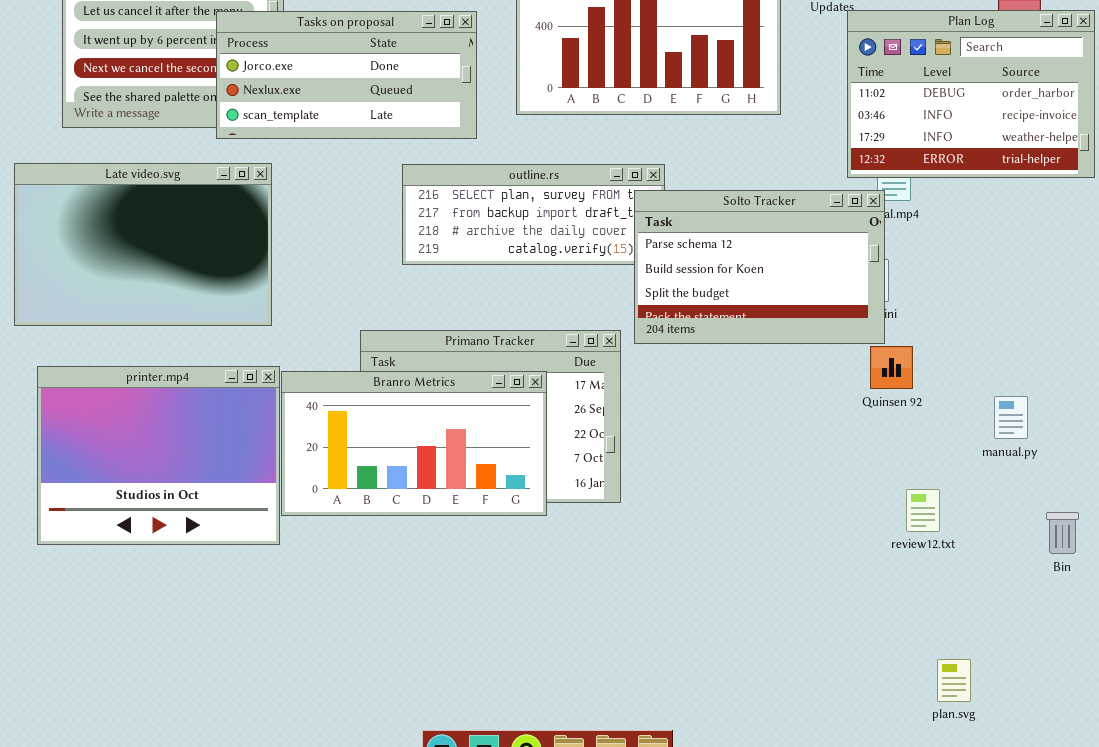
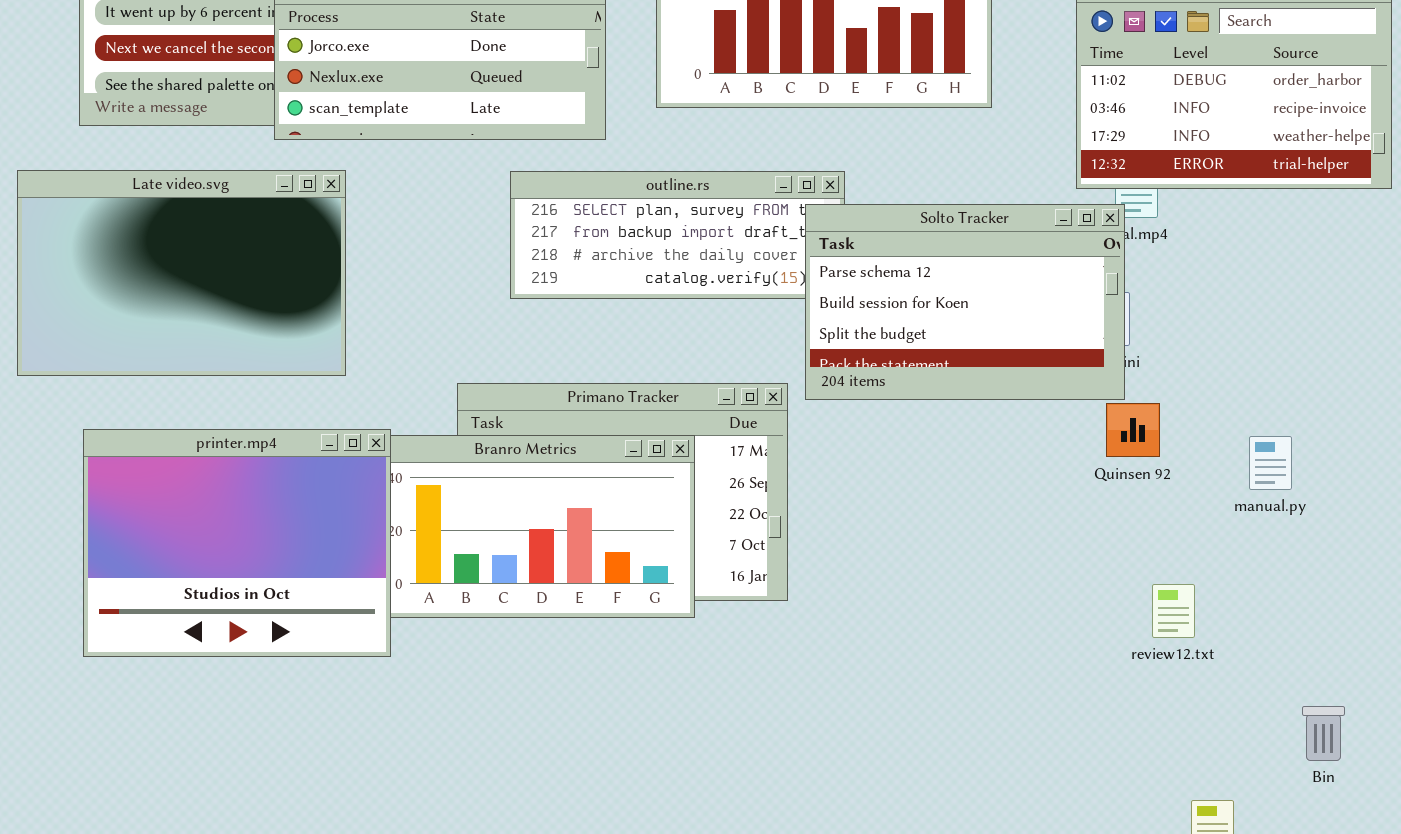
printer.mp4: [37,366,280,545] -> [83,429,391,657], moved
manual.py: [994,396,1028,439] -> [1249,436,1292,490], moved
Bin: [1046,512,1079,554] -> [1302,706,1345,761], moved

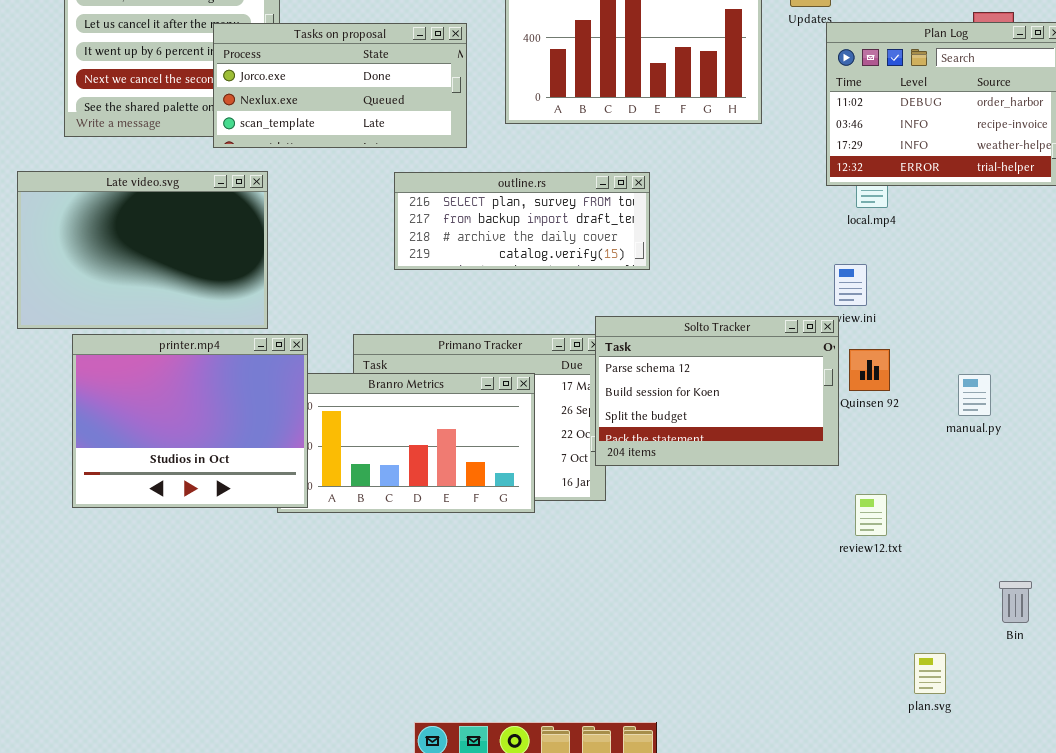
Solto Tracker: [805,204,1125,400] -> [595,316,839,466], moved
printer.mp4: [83,429,391,657] -> [72,334,308,508], moved
review12.txt: [1152,584,1195,638] -> [855,494,887,536], moved

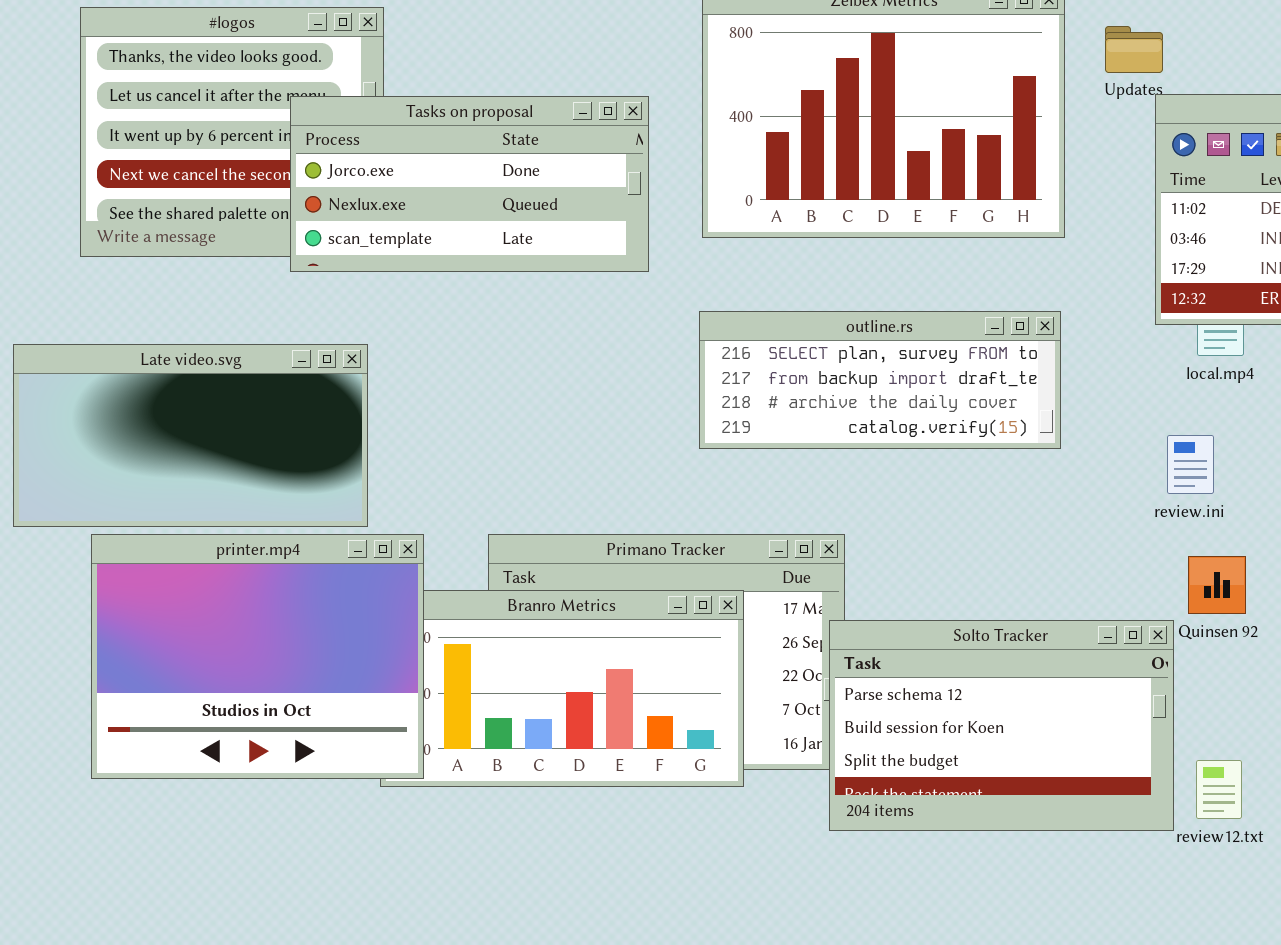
Late video.svg: [17,171,268,329] -> [13,344,368,527], resized
outline.rs: [394,172,650,270] -> [699,311,1061,449], moved
Solto Tracker: [595,316,839,466] -> [829,620,1174,831], moved

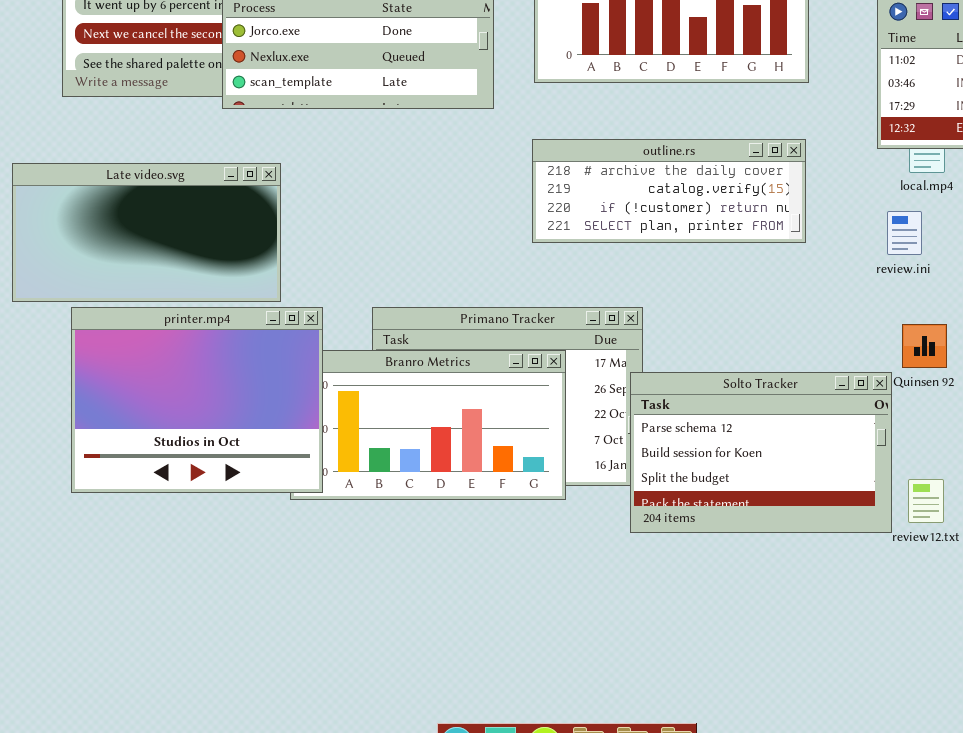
outline.rs: [699,311,1061,449] -> [532,139,806,243], scrolled down 2 rows
review.ini: [1167,435,1214,494] -> [887,211,922,255], moved

